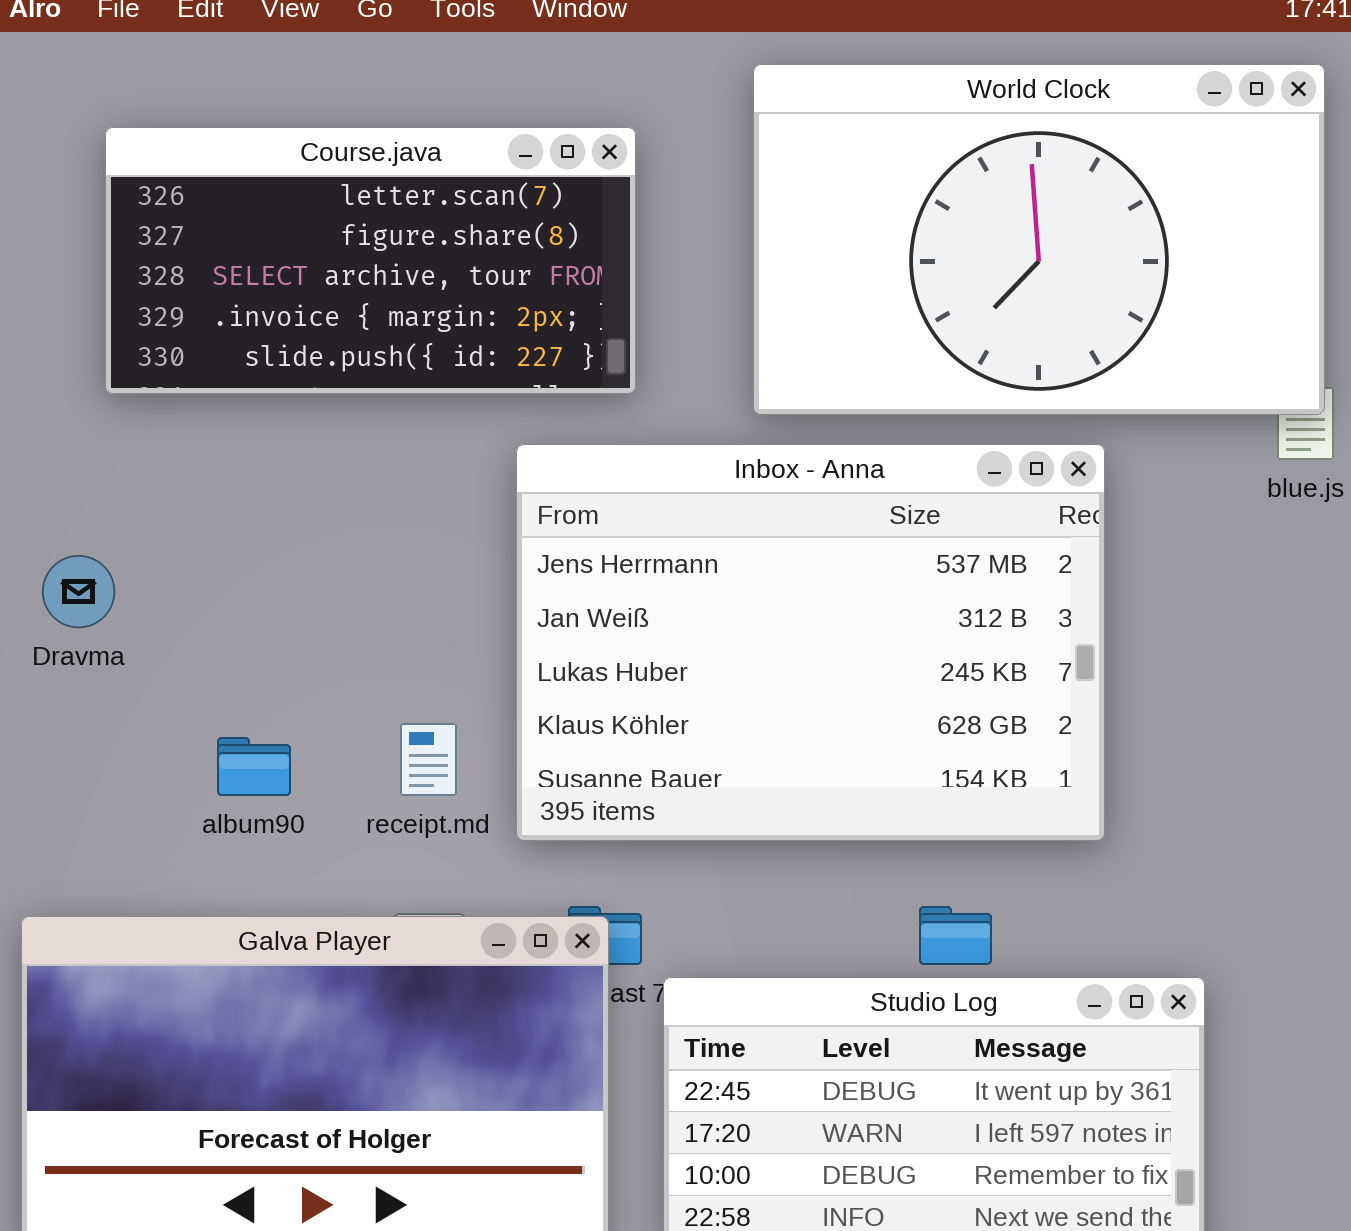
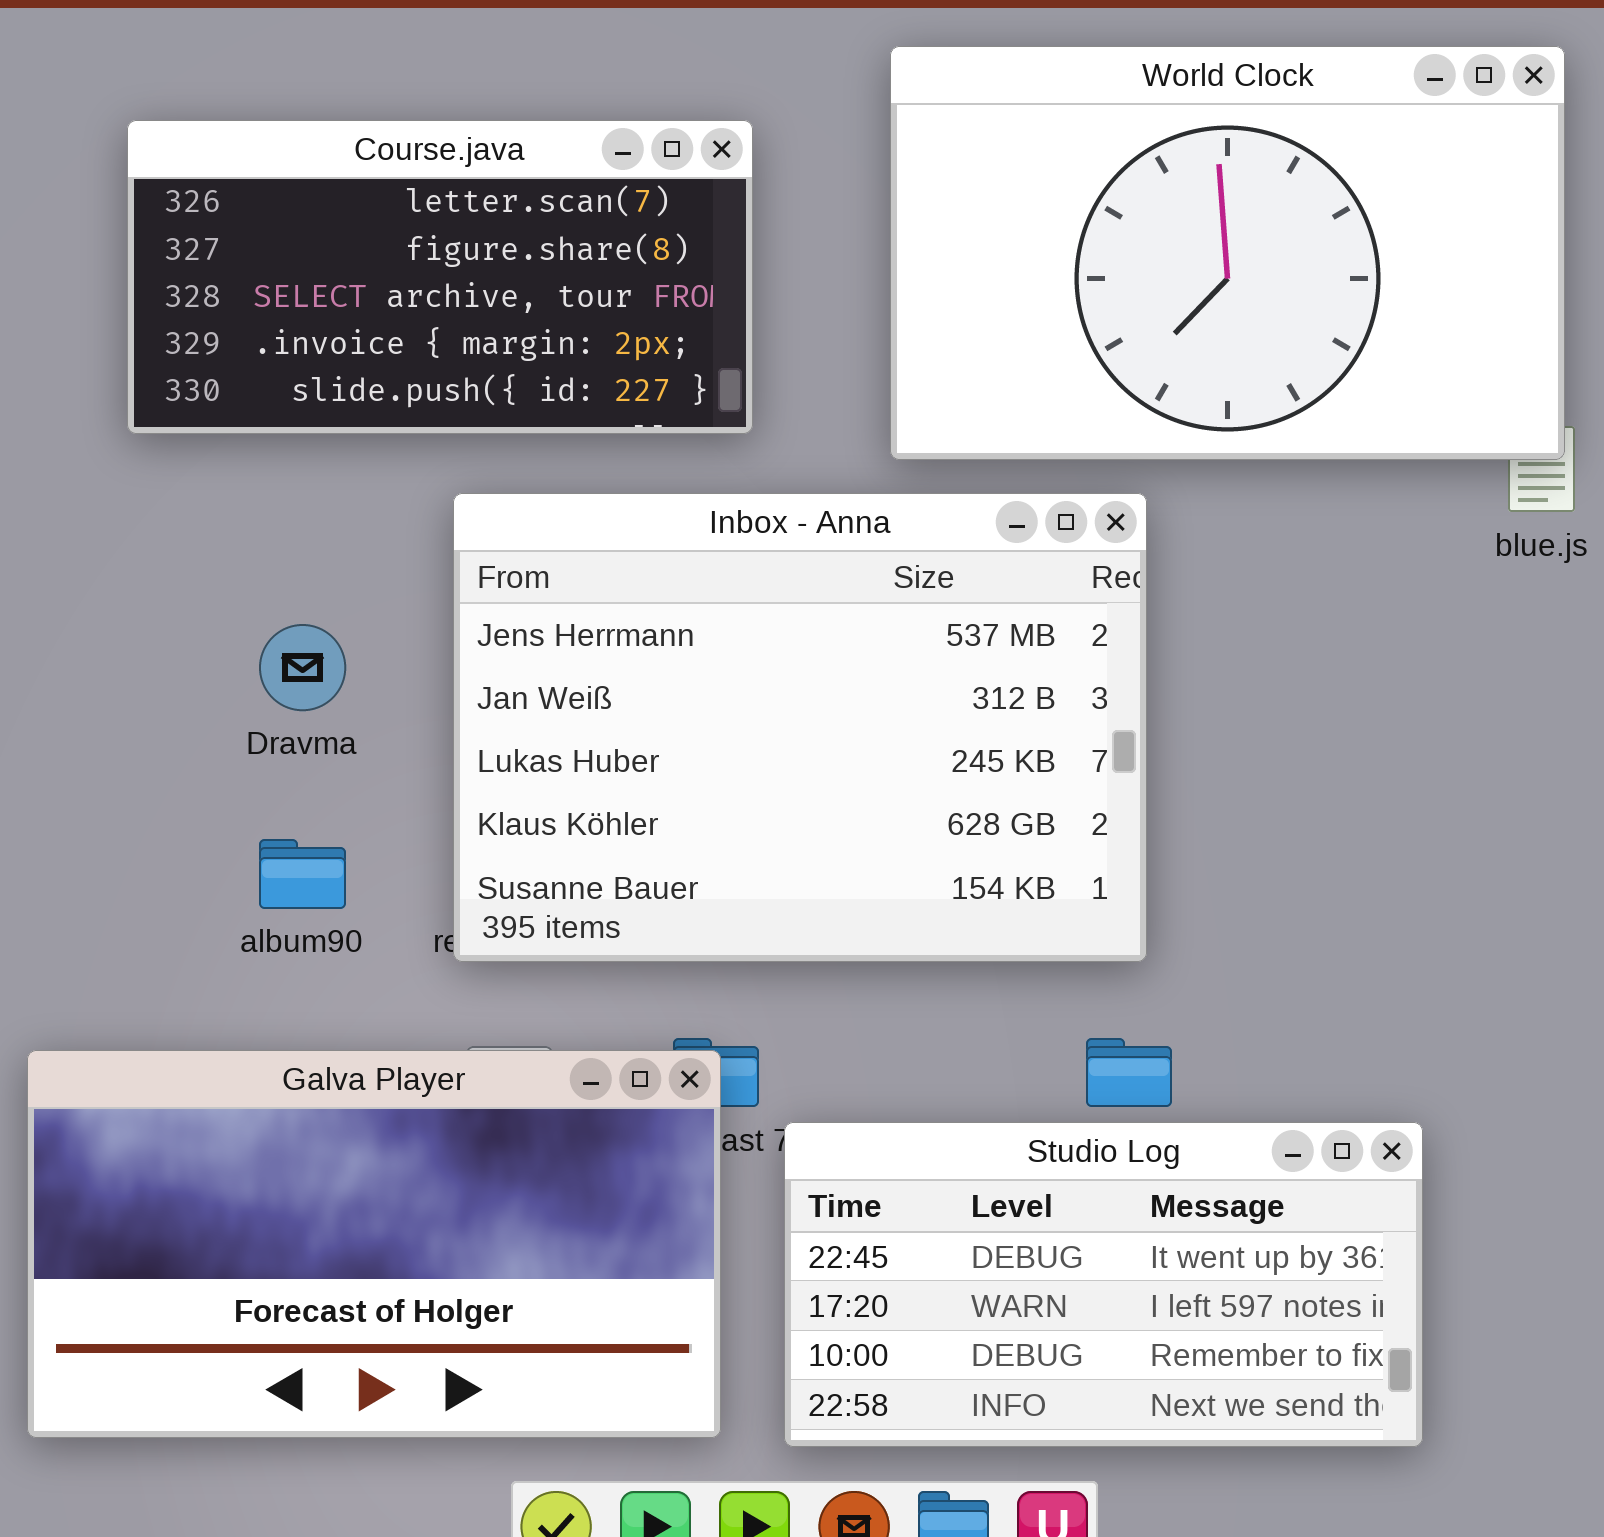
Inbox - Anna: [516,444,1105,841] -> [453,493,1147,962], moved
Dravma: [42,555,115,628] -> [259,624,346,711], moved

